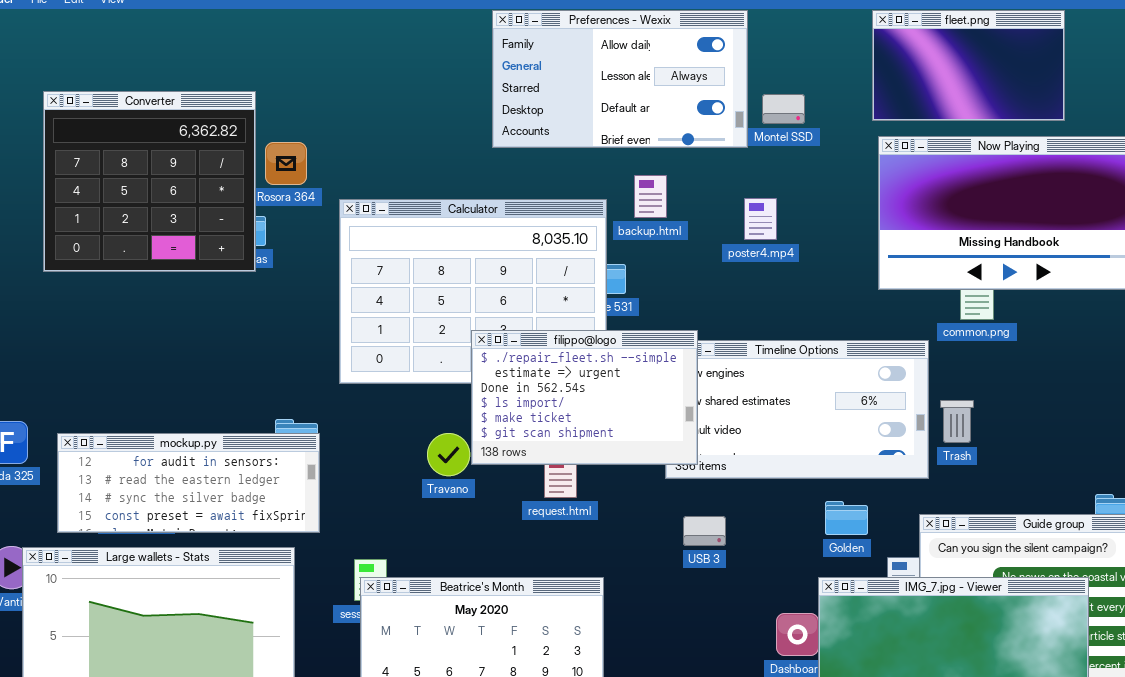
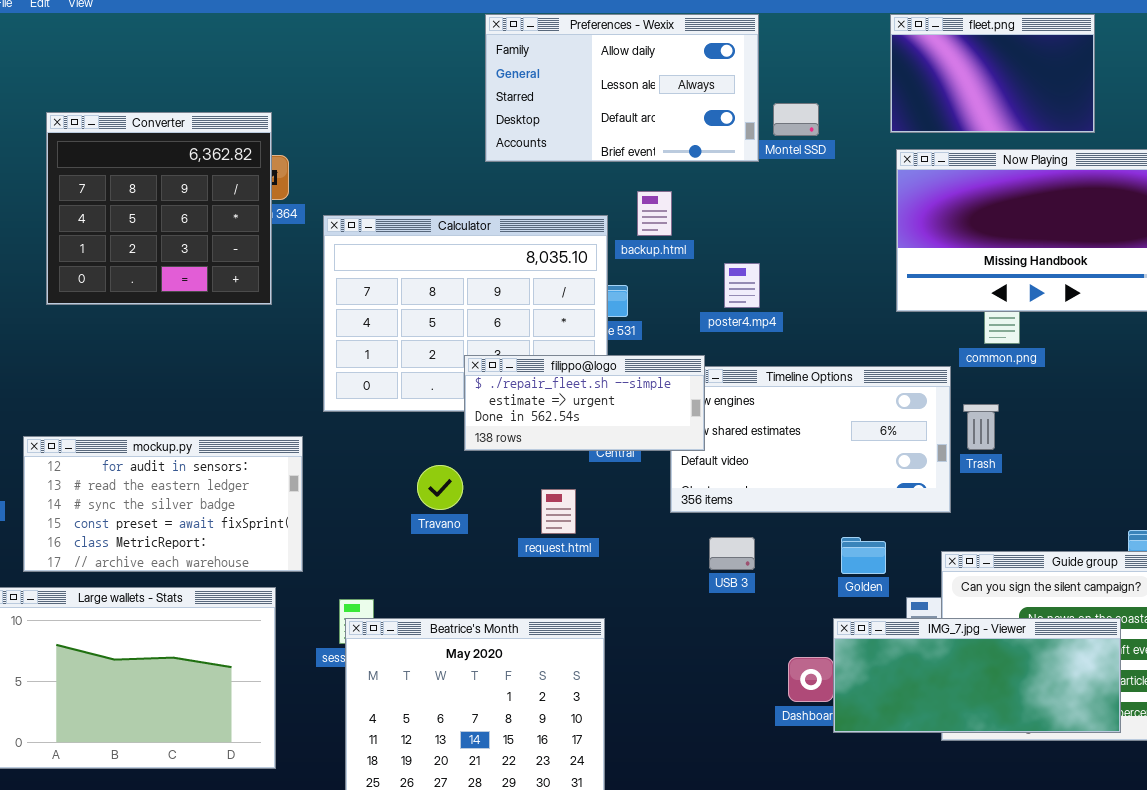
Converter: [43,91,256,272] -> [46,112,272,305], moved
poster4.mp4: [744,198,777,240] -> [724,263,760,308], moved
filippo@logo: [471,330,698,465] -> [464,355,705,451], resized
Trash: [940,400,974,443] -> [963,404,999,450], moved
mockup.py: [57,433,320,533] -> [23,436,303,572], resized
USB 3: [683,516,726,546] -> [709,537,755,570], moved

